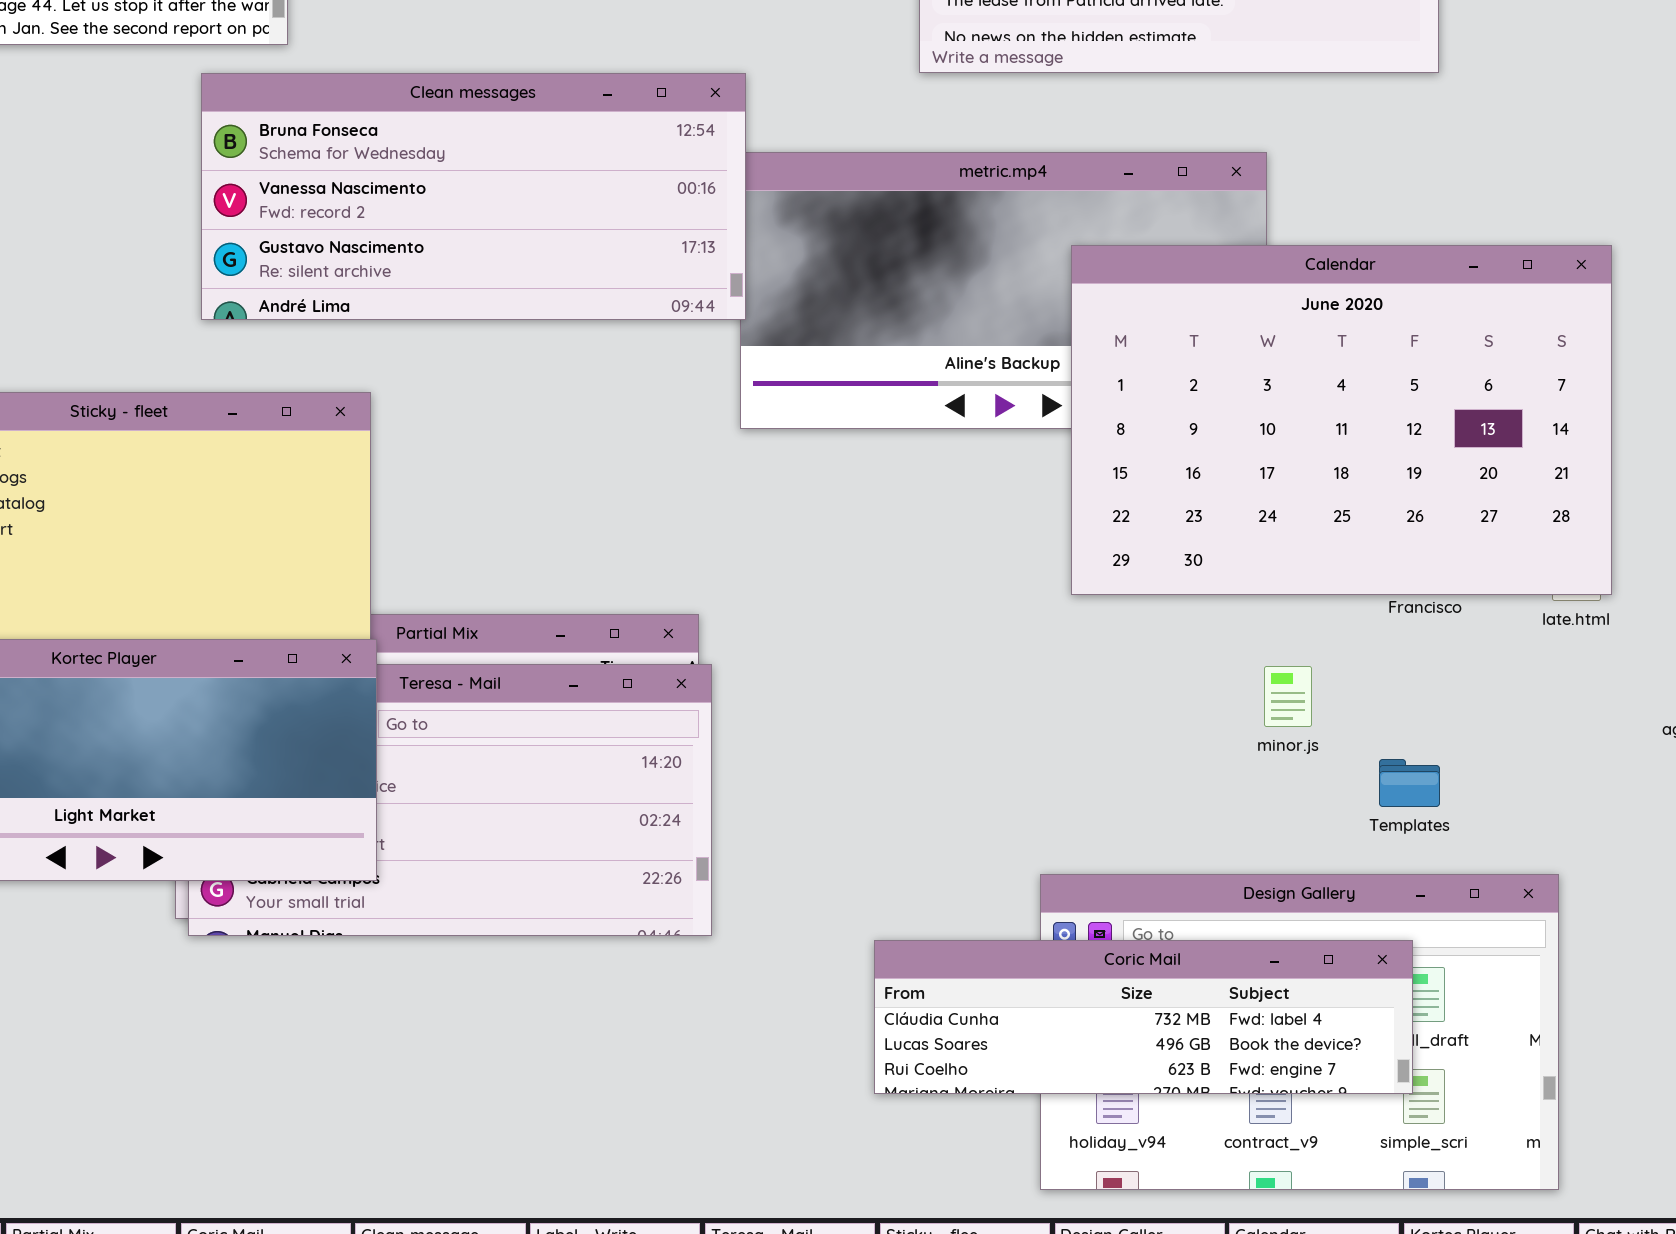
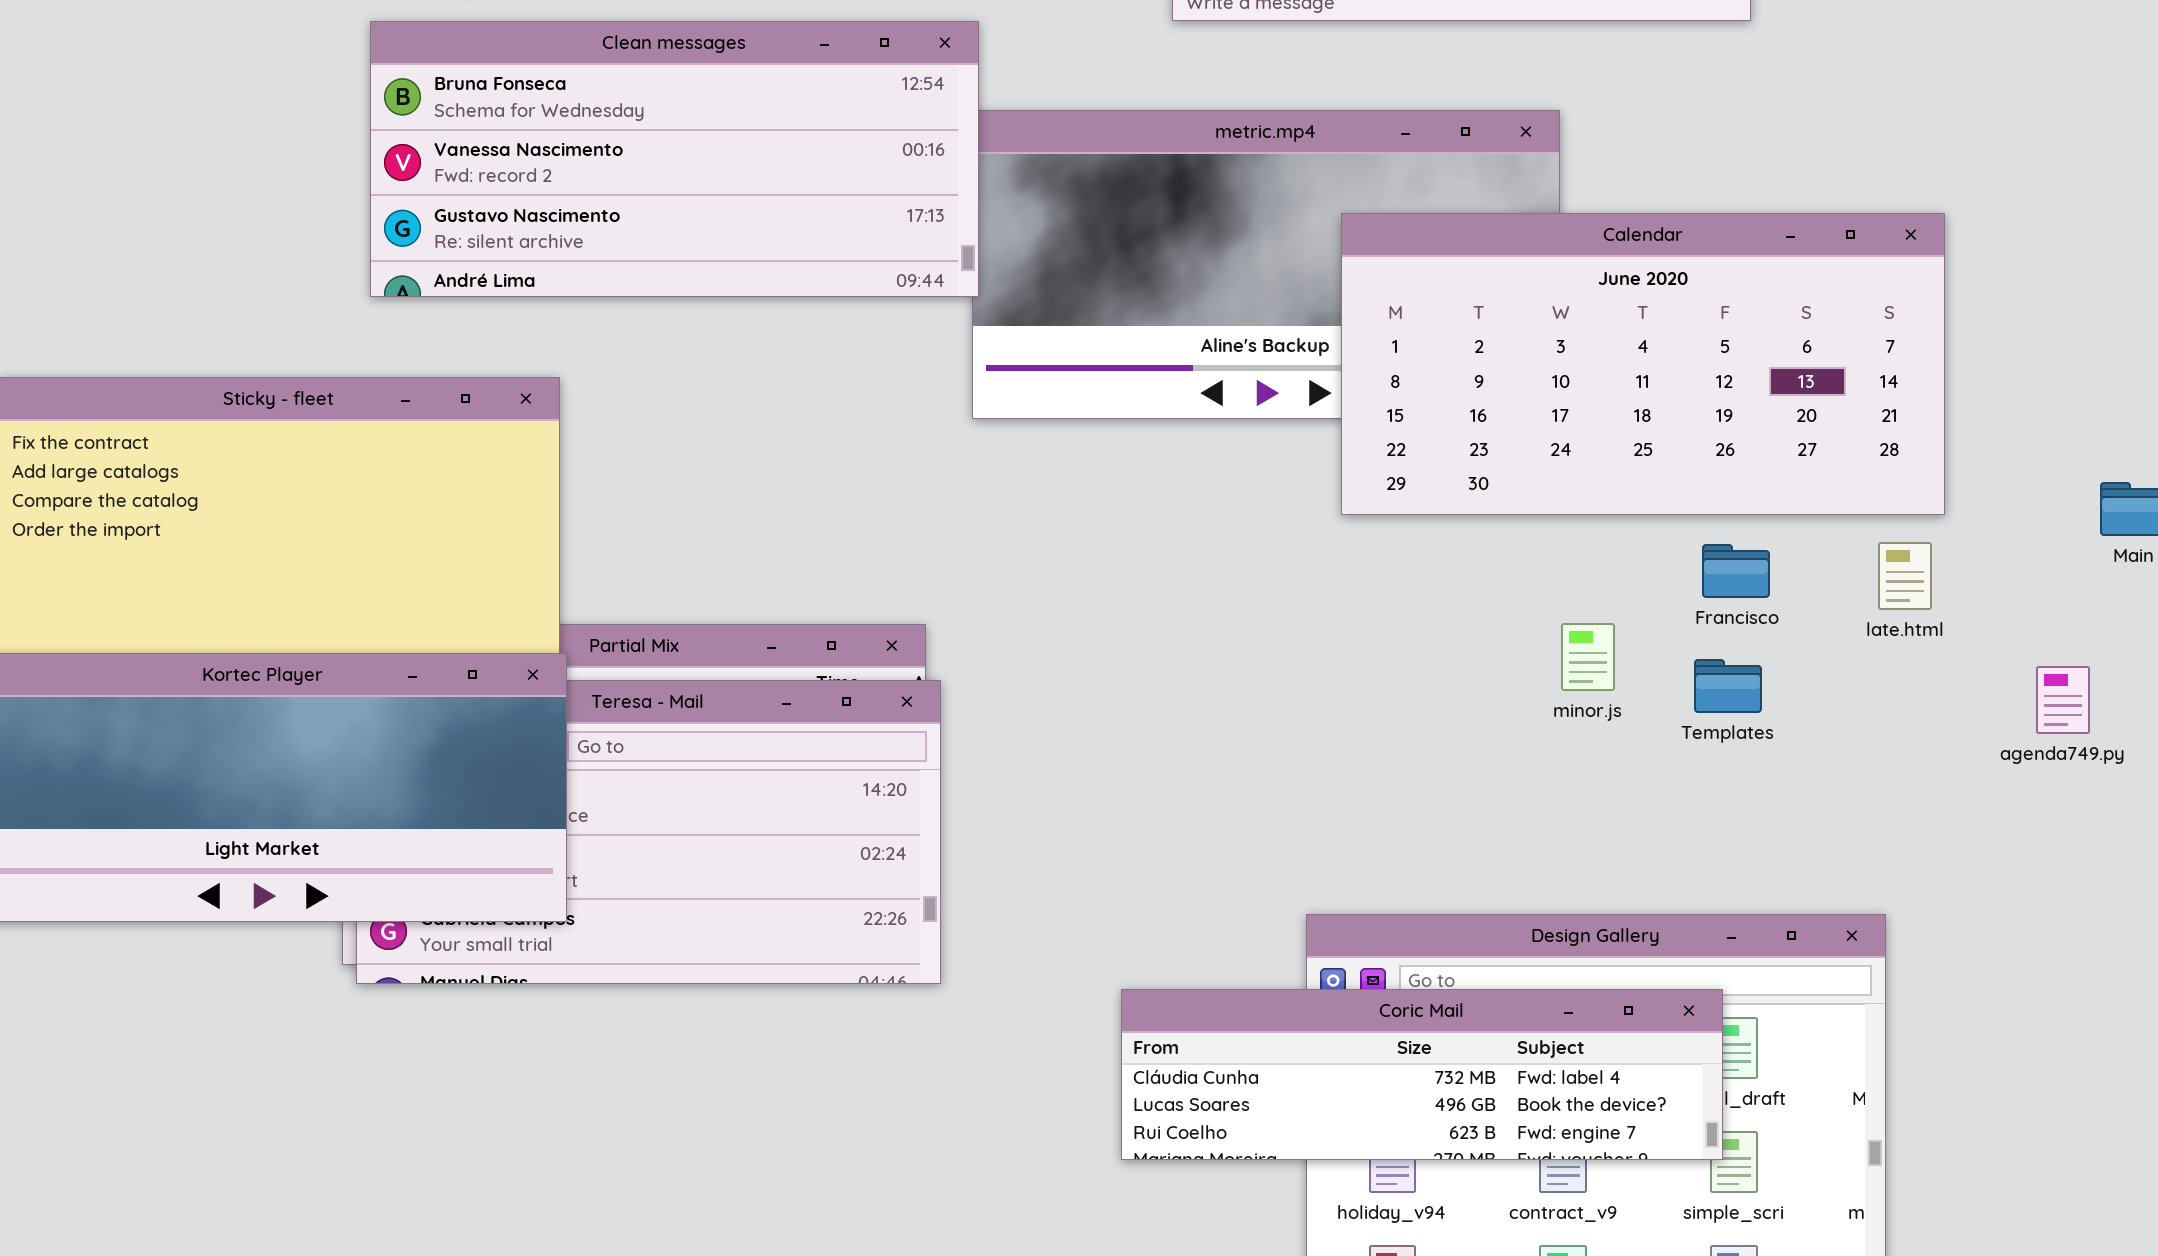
Calendar: [1071,245,1612,595] -> [1341,213,1945,515], resized
minor.js: [1264,666,1312,727] -> [1561,623,1615,691], moved
Templates: [1379,759,1440,807] -> [1694,659,1762,713], moved

